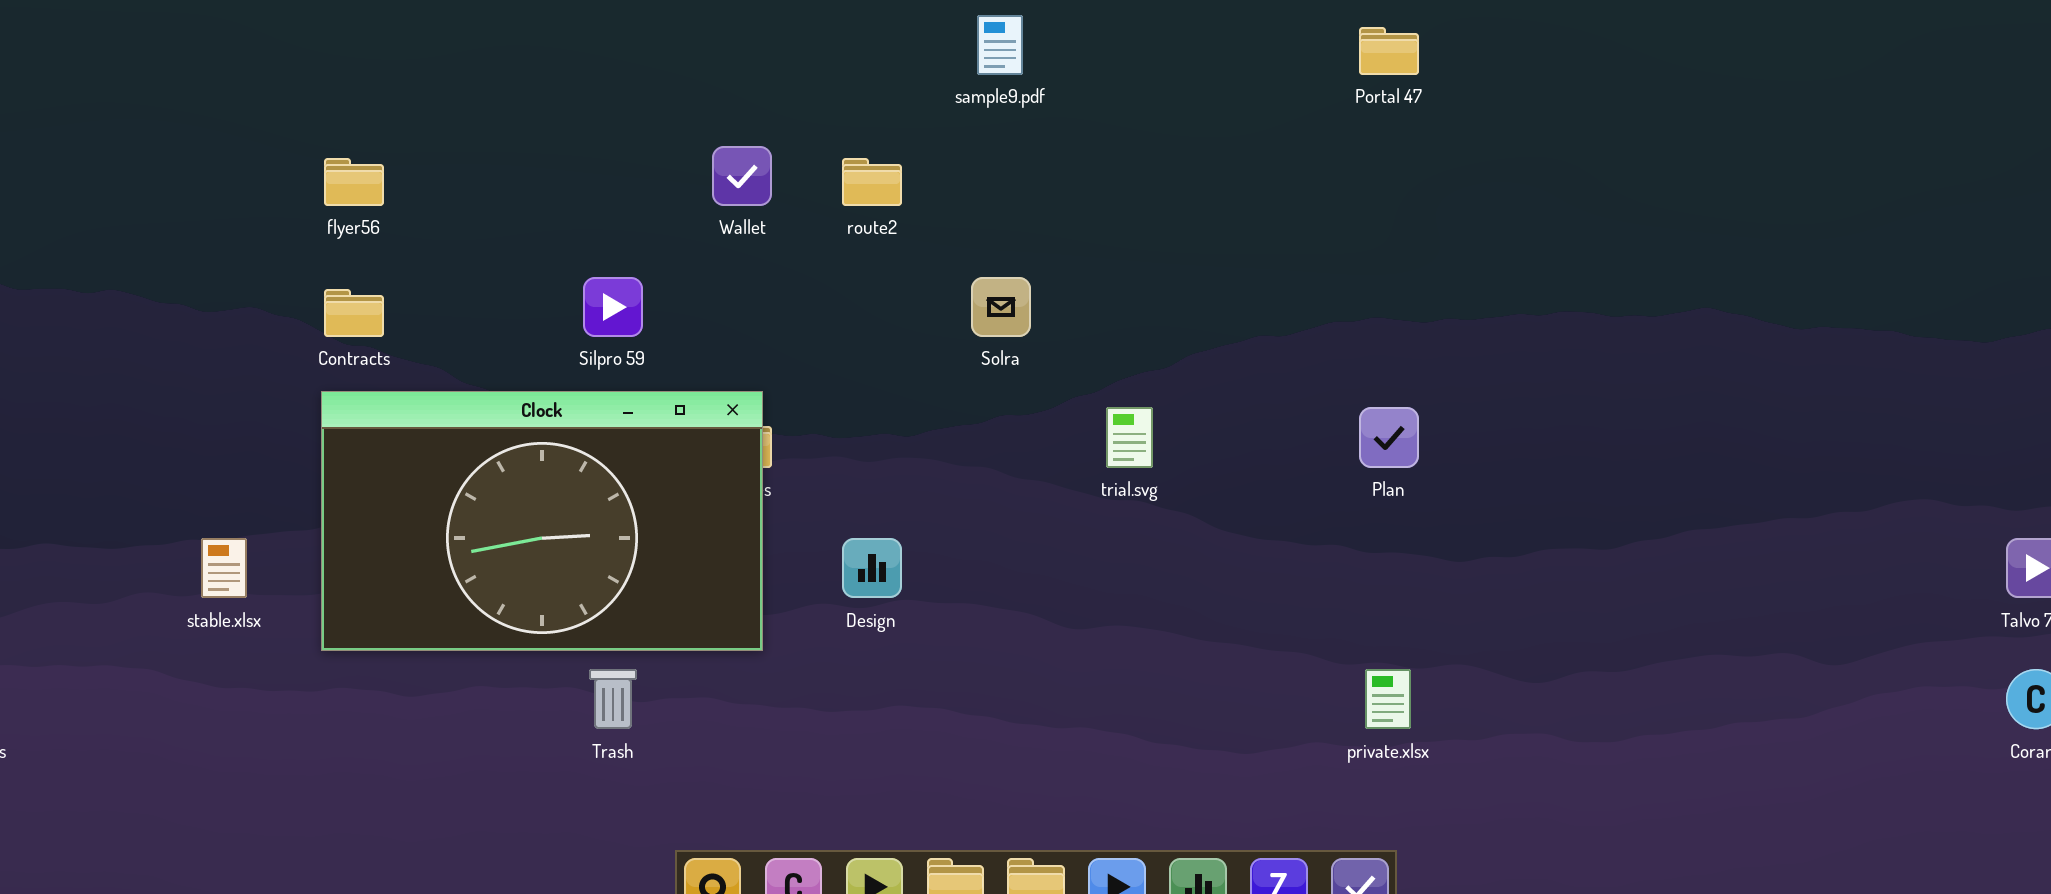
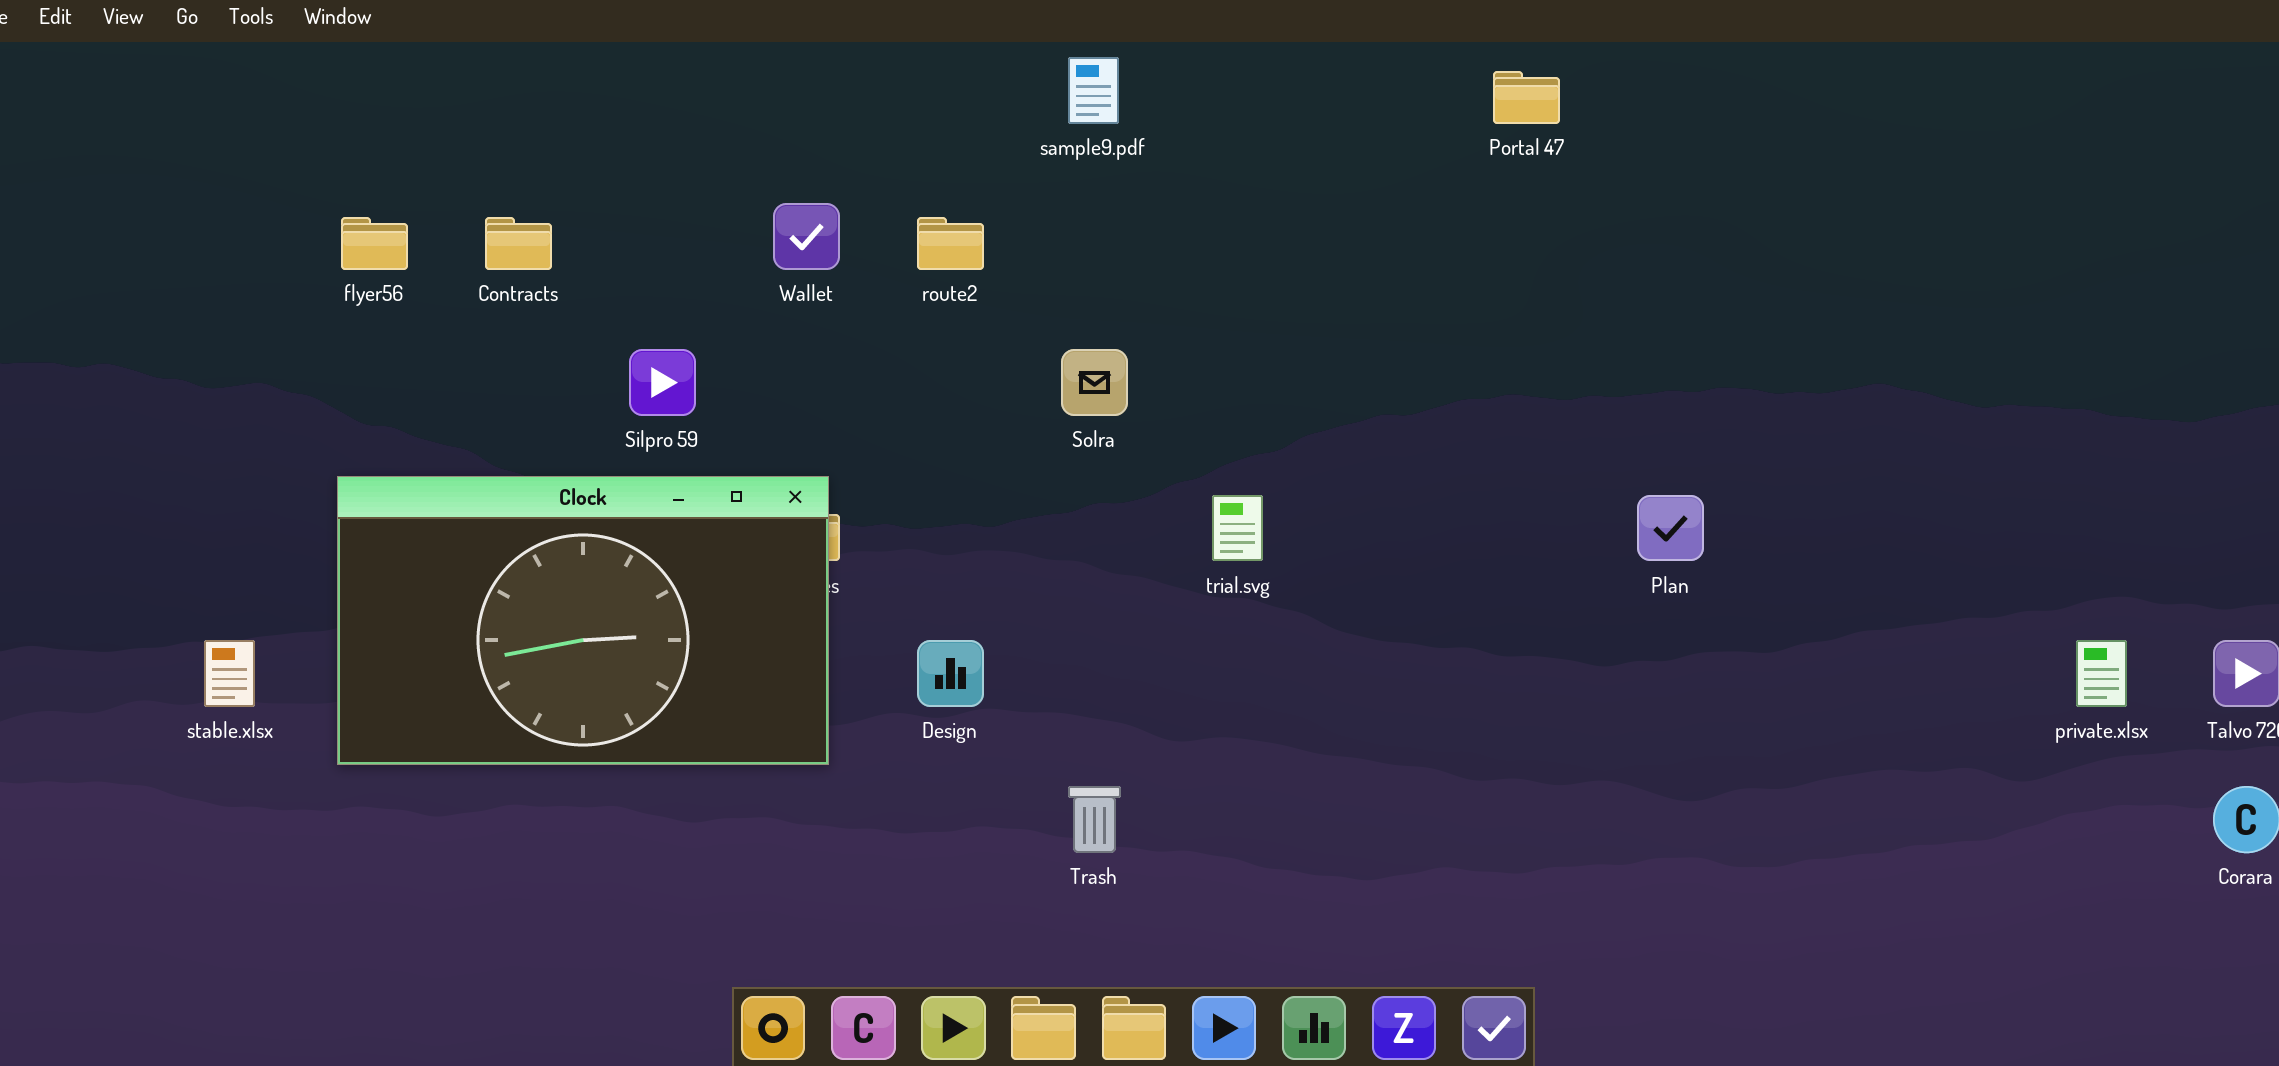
Contracts: [324,289,384,337] -> [485,217,552,270], moved
Plan: [1359,407,1419,468] -> [1637,495,1704,561], moved
Trash: [589,669,637,729] -> [1068,786,1121,853], moved
private.xlsx: [1365,669,1411,729] -> [2076,640,2127,707], moved

